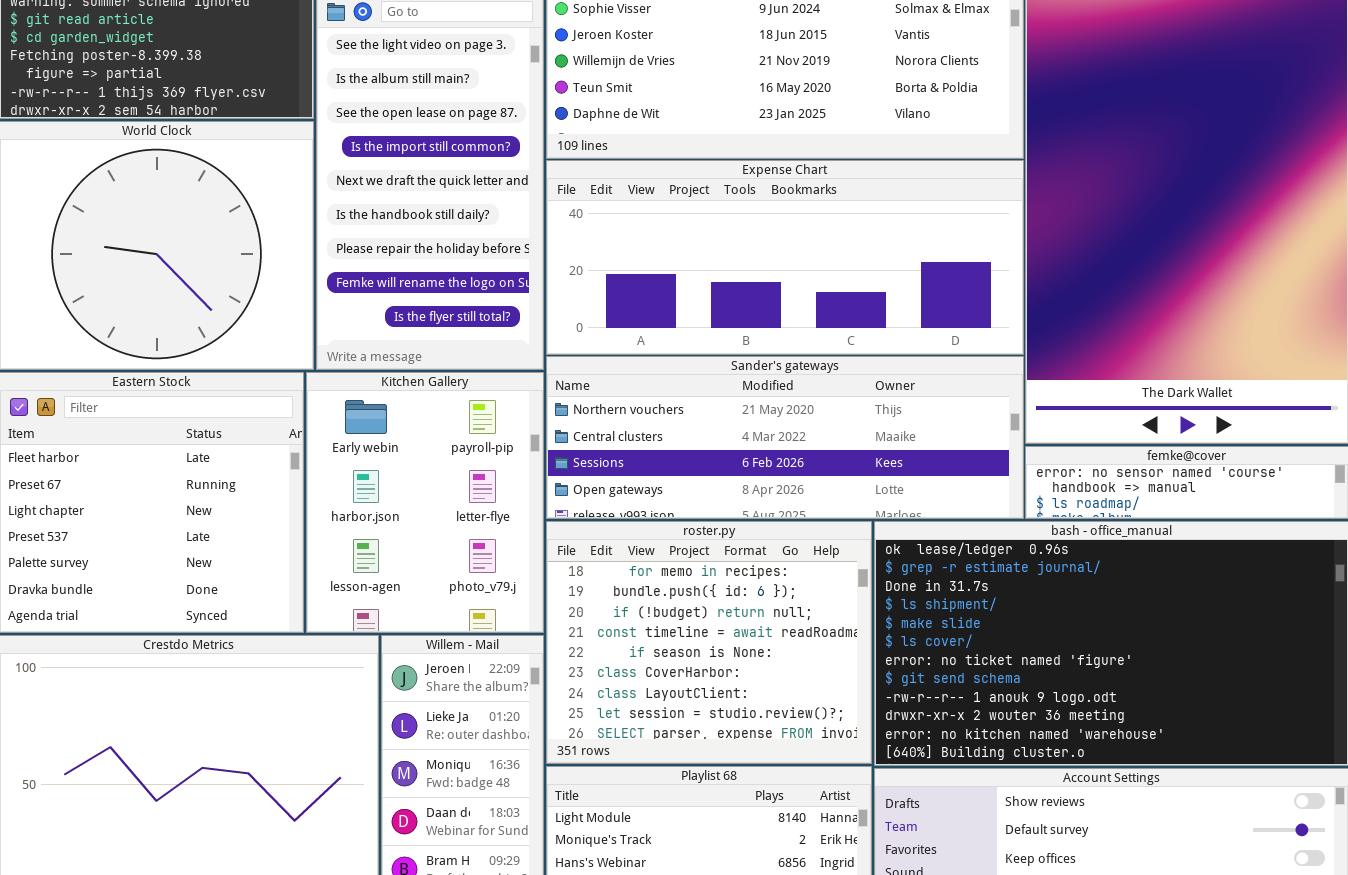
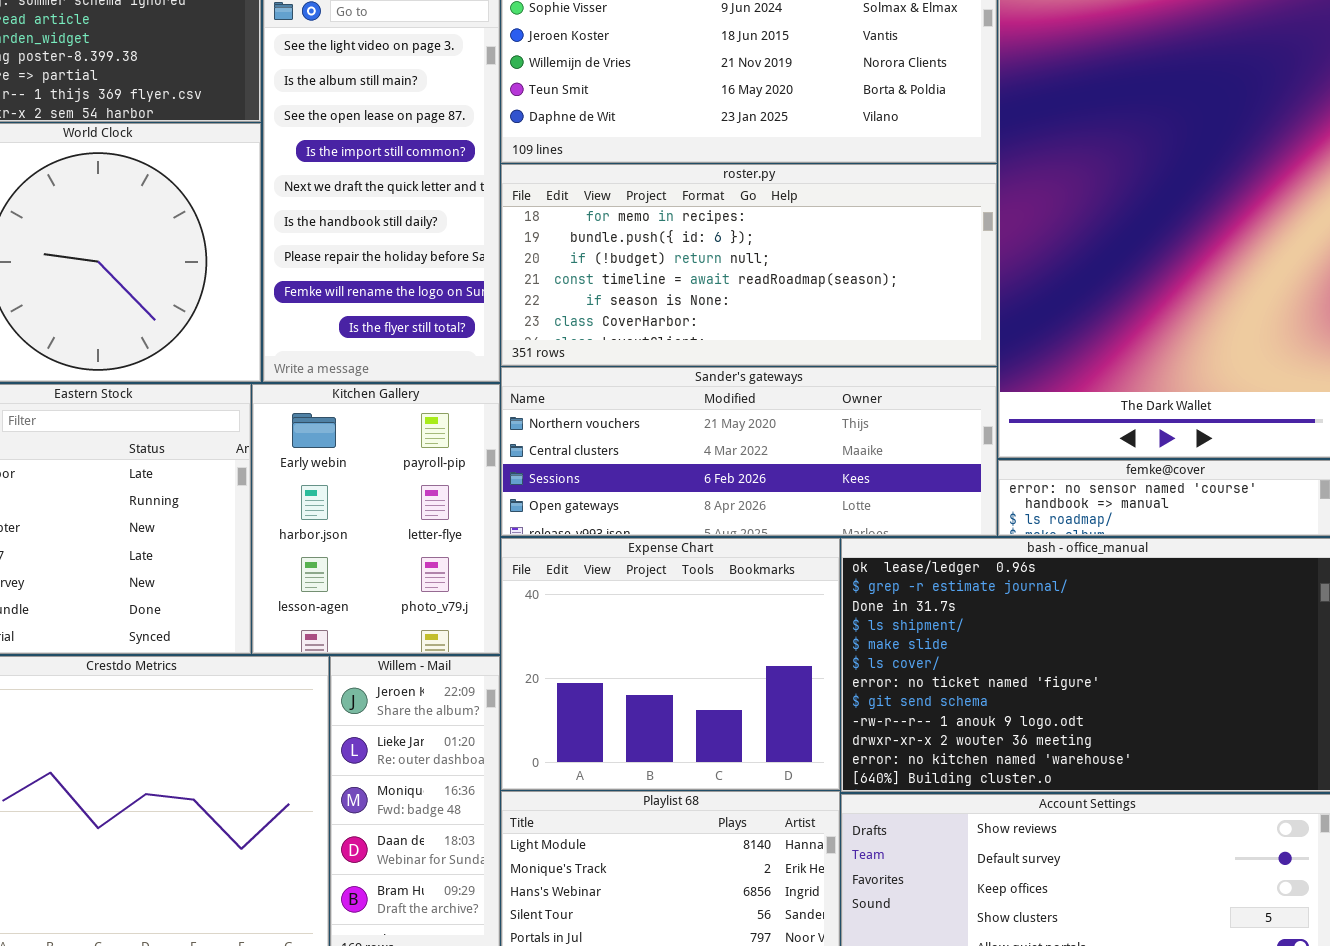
Expense Chart: [546,160,1024,355] -> [501,538,840,790], moved, resized
roster.py: [546,521,872,764] -> [501,164,997,366], moved, resized

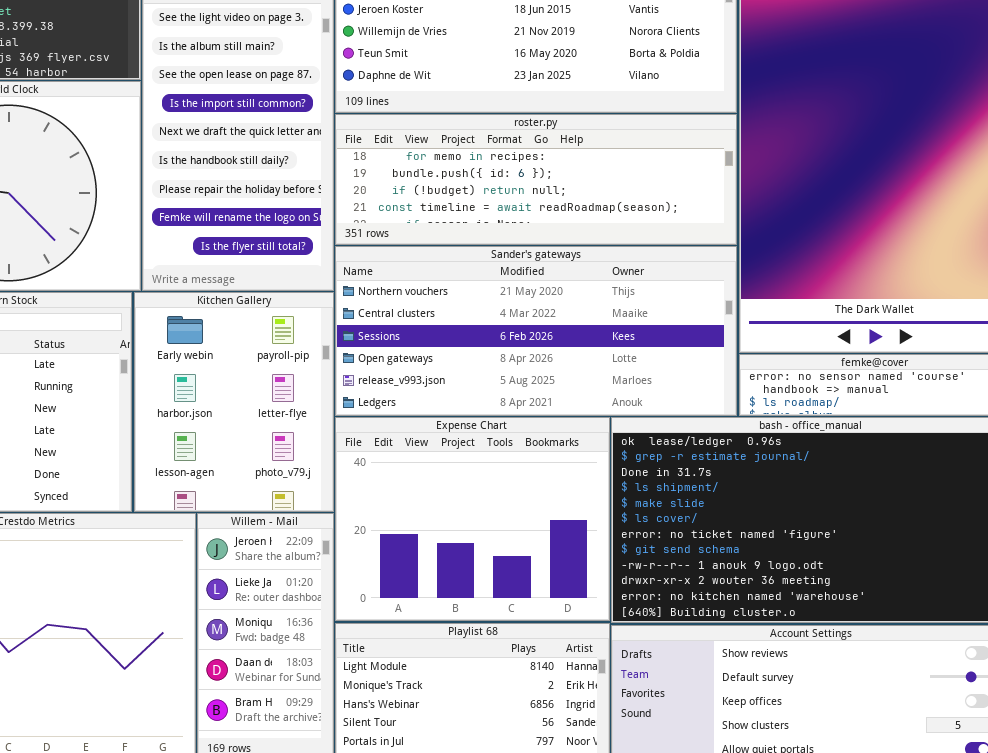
roster.py: [501,164,997,366] -> [335,114,737,245], resized
Sander's gateways: [501,367,997,536] -> [335,246,737,416], resized

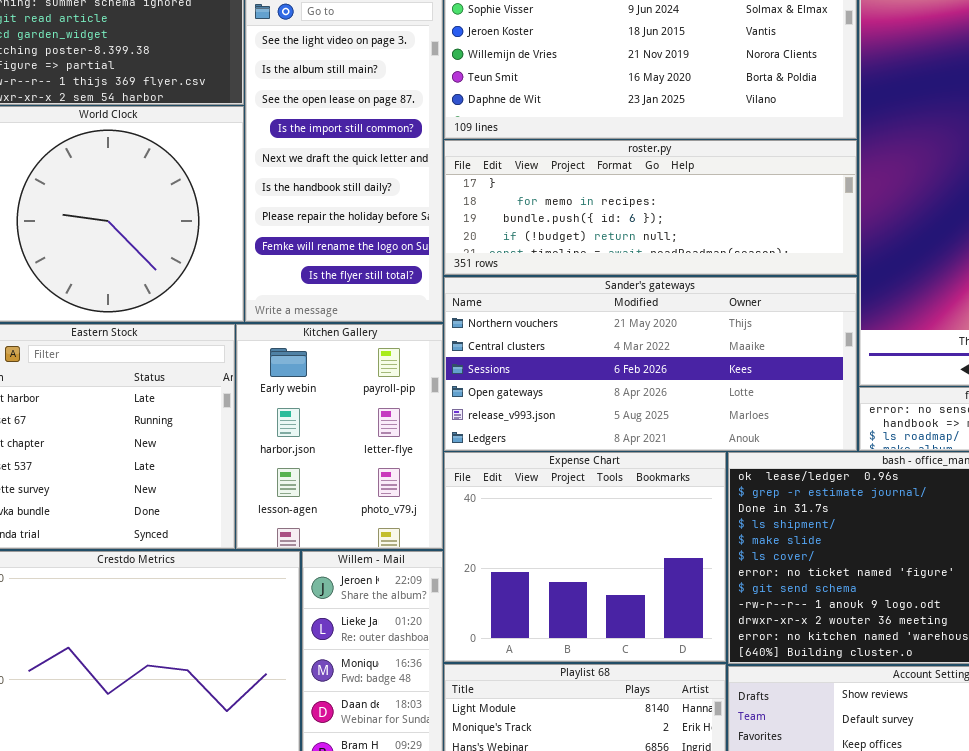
roster.py: [335,114,737,245] -> [444,140,857,275], scrolled up 1 row

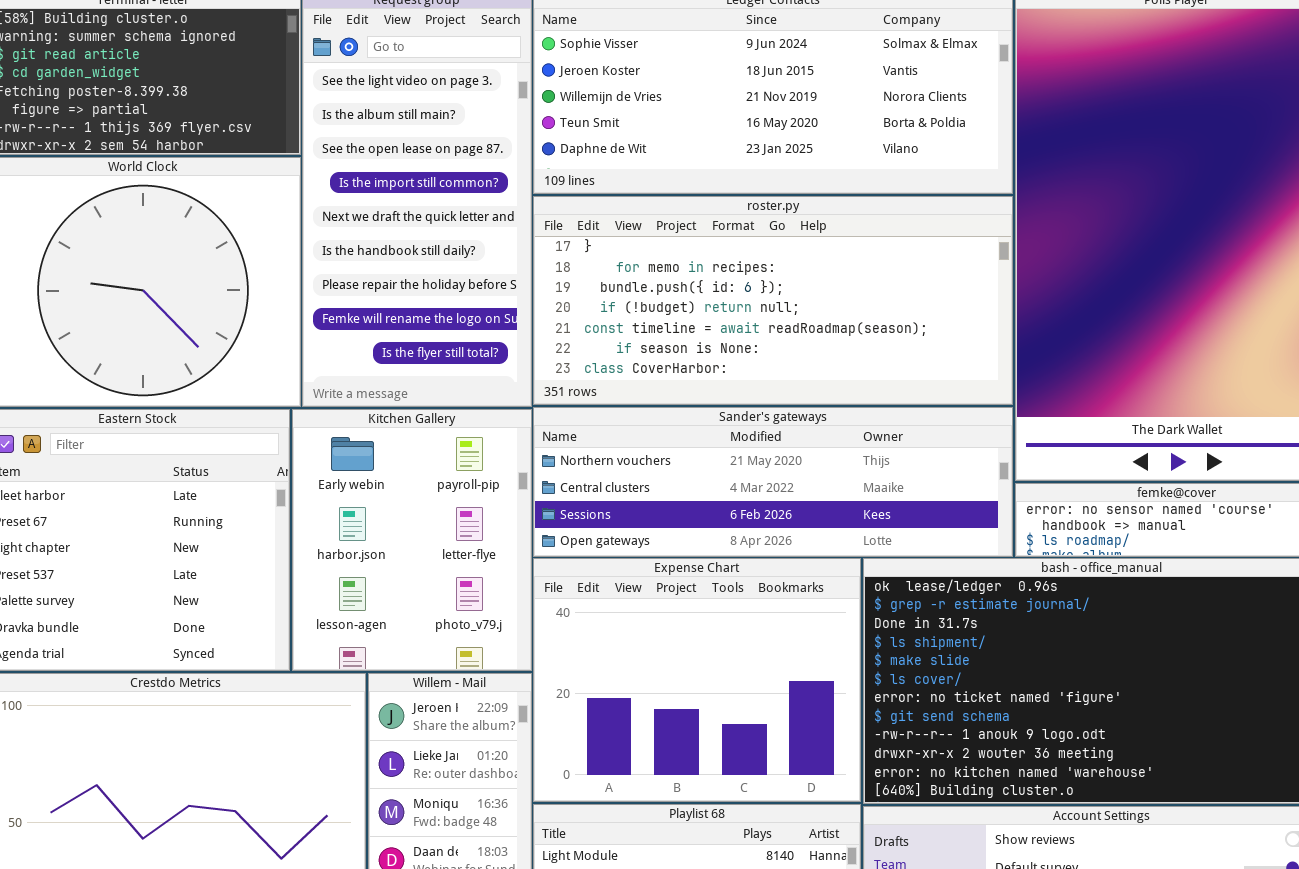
roster.py: [444,140,857,275] -> [533,196,1013,405], resized
Sander's gateways: [444,277,857,451] -> [533,407,1013,557], resized

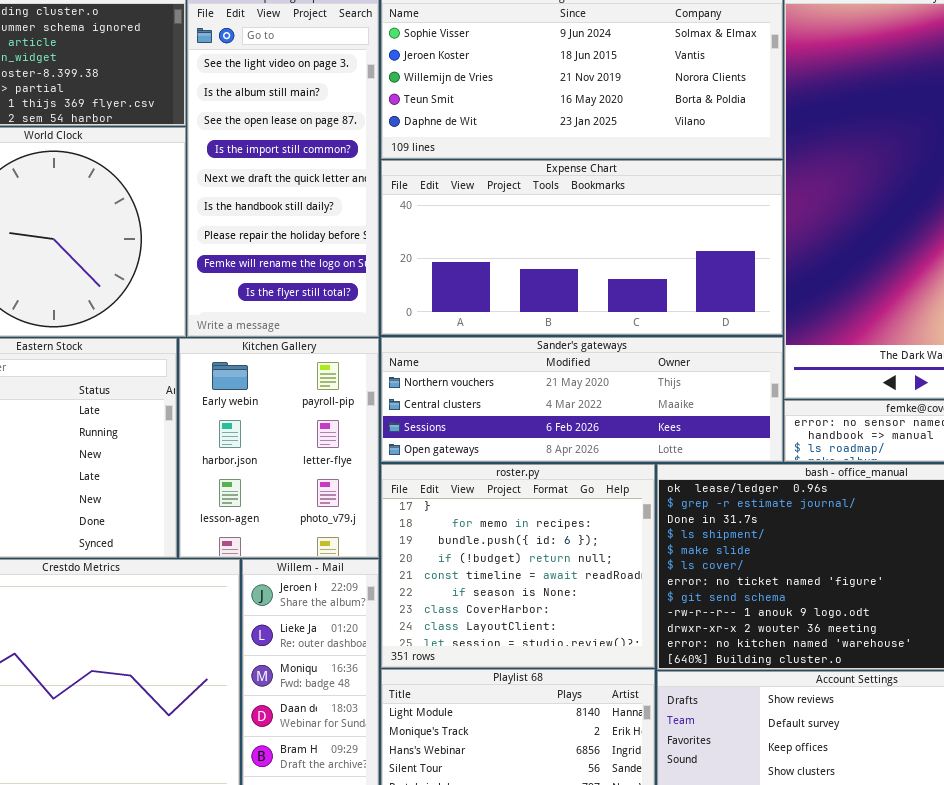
roster.py: [533,196,1013,405] -> [381,464,655,668], moved, resized
Expense Chart: [533,558,861,802] -> [381,160,783,335], moved, resized

